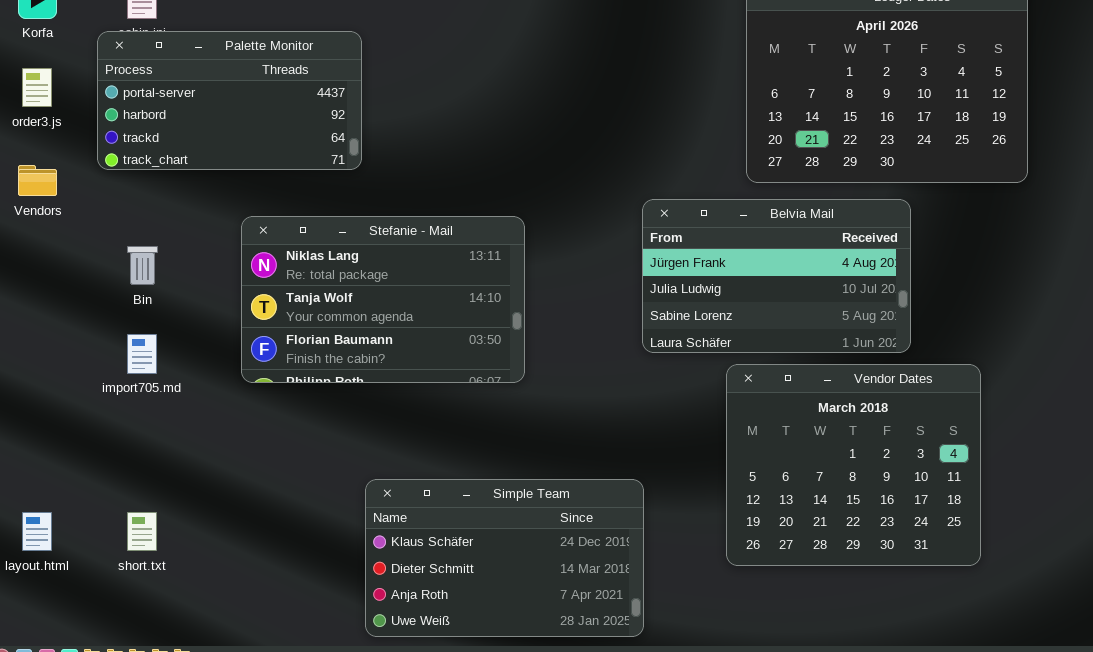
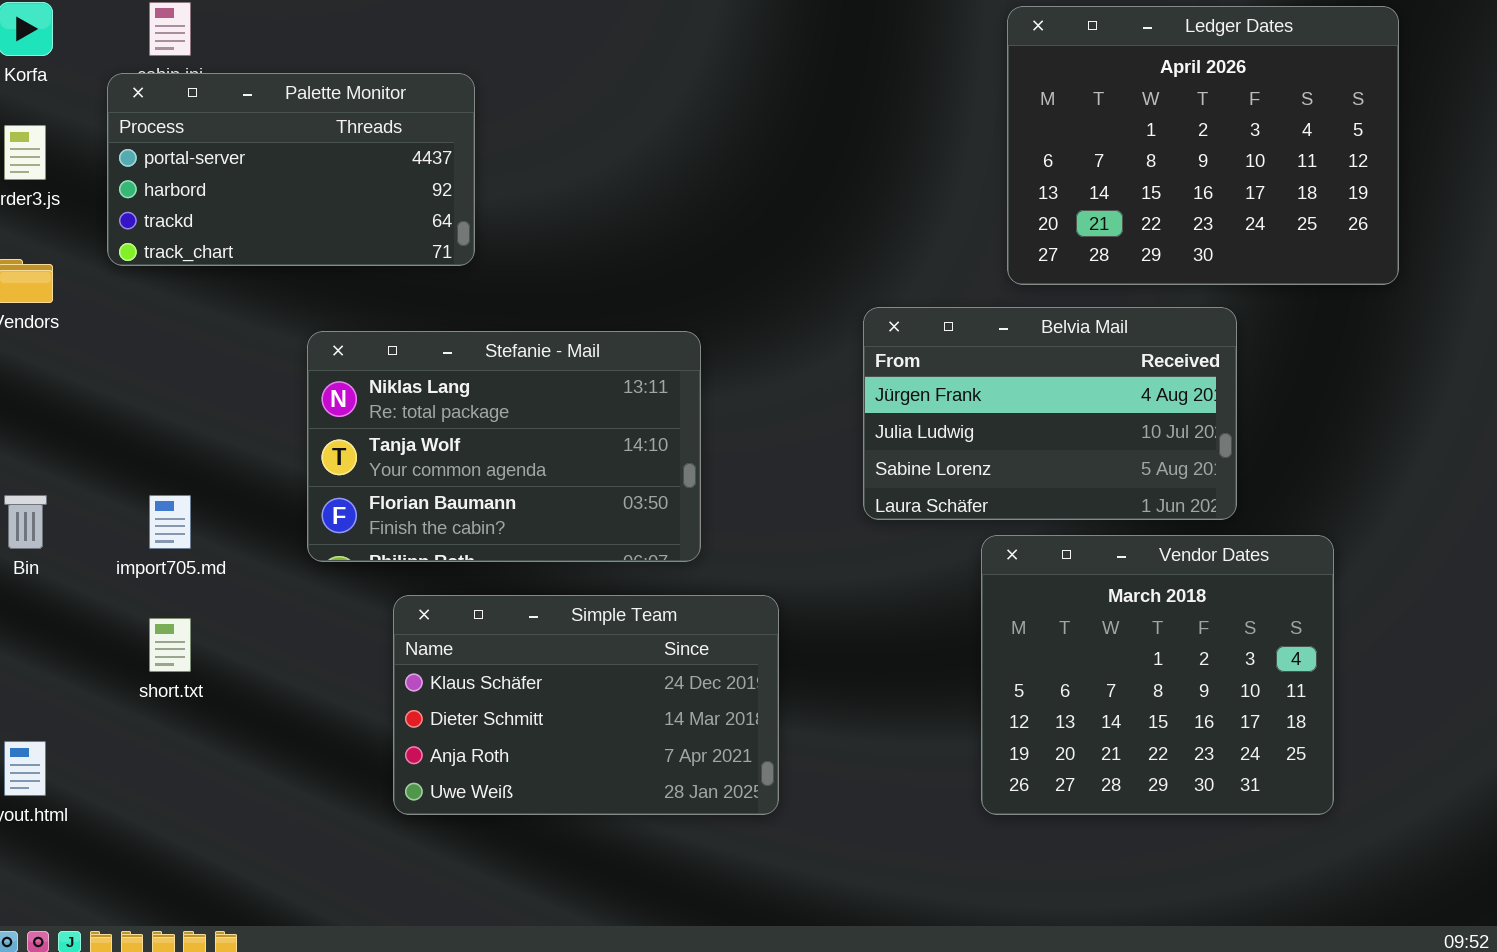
Bin: [127,246,158,285] -> [4,495,47,549], moved
Simple Team: [365,479,644,637] -> [393,595,779,815], moved
short.txt: [127,512,157,551] -> [149,618,191,672], moved

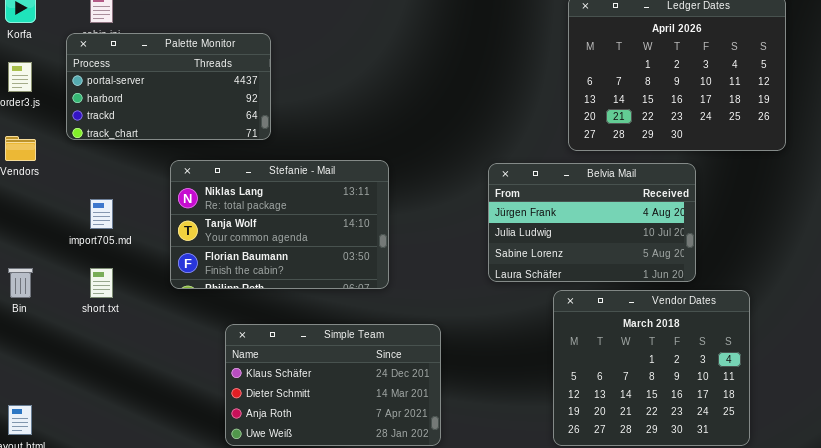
Stefanie - Mail: [307,331,701,562] -> [170,160,389,289], moved
import705.md: [149,495,191,549] -> [90,199,113,229], moved
short.txt: [149,618,191,672] -> [90,268,113,298], moved

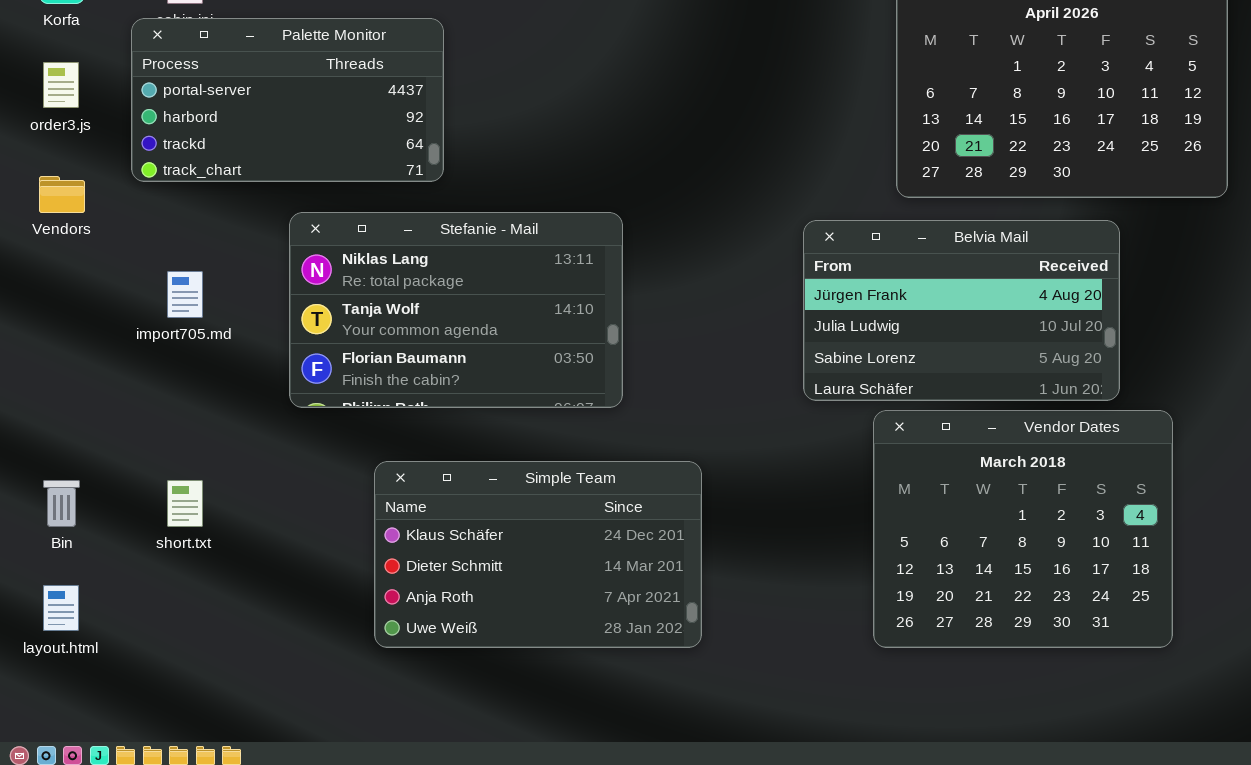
Belvia Mail: [488,163,696,282] -> [803,220,1120,401], moved
Bin: [8,268,33,298] -> [43,480,80,527], moved
short.txt: [90,268,113,298] -> [167,480,203,527], moved

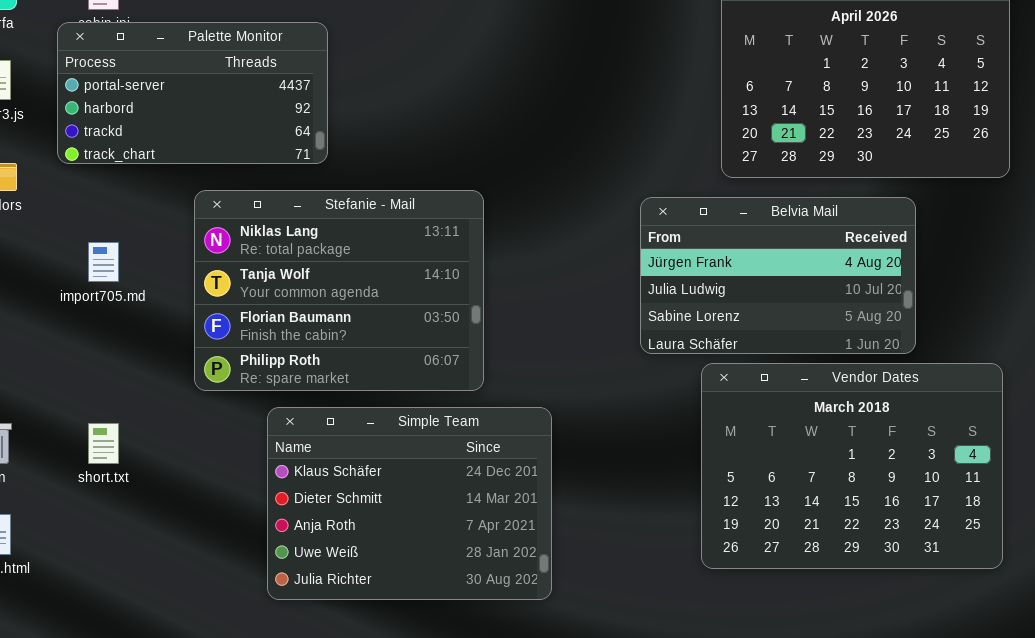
Stefanie - Mail: [289,212,623,408] -> [194,190,484,391], resized
Vendor Dates: [873,410,1173,648] -> [701,363,1003,569], resized
Simple Team: [374,461,702,648] -> [267,407,552,600], resized

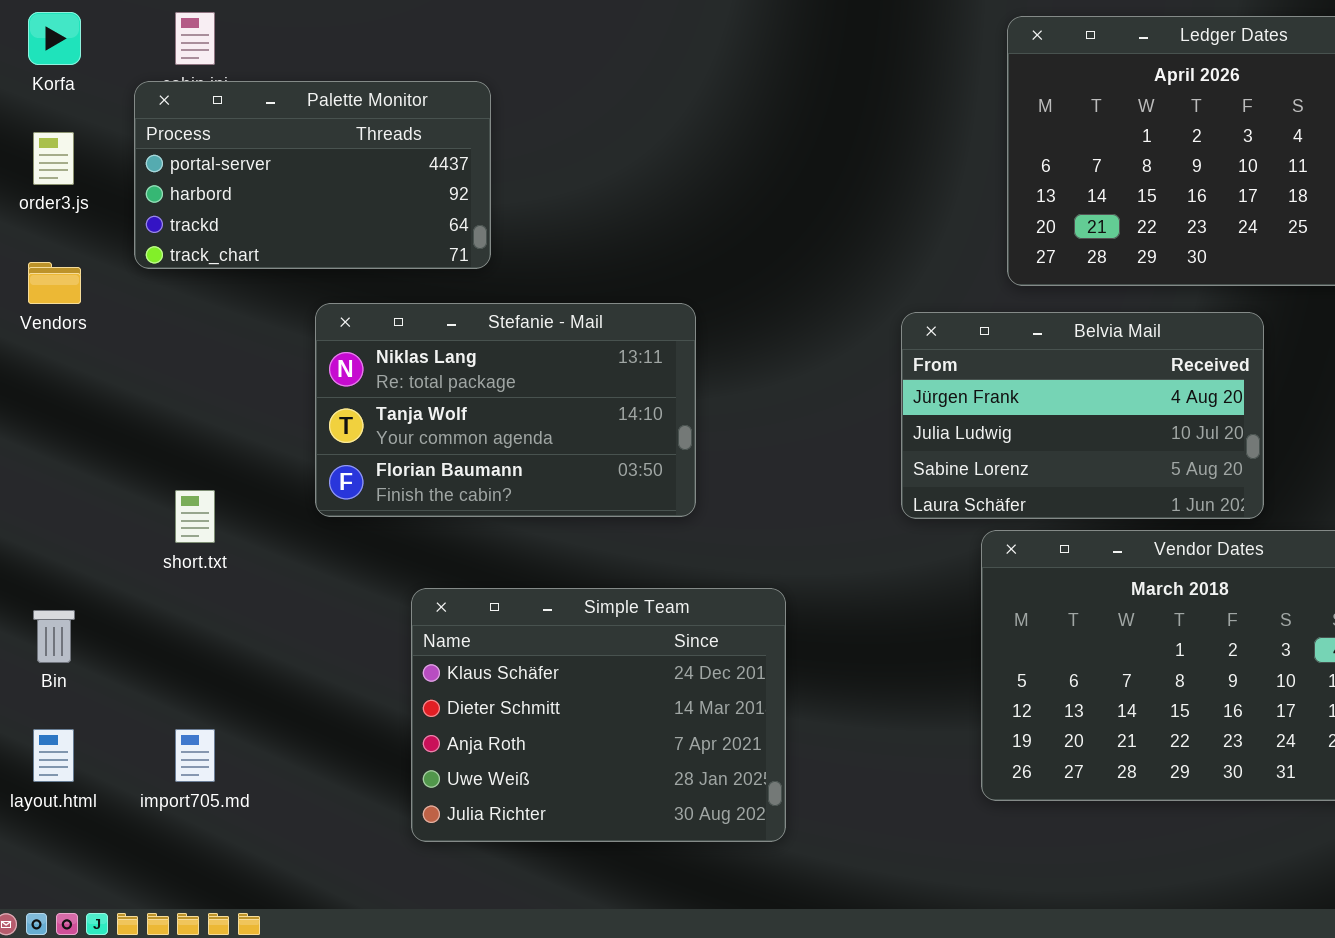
Stefanie - Mail: [194,190,484,391] -> [315,303,696,517], resized
import705.md: [88,242,119,282] -> [175,729,215,782], moved
short.txt: [88,423,119,464] -> [175,490,215,543], moved

